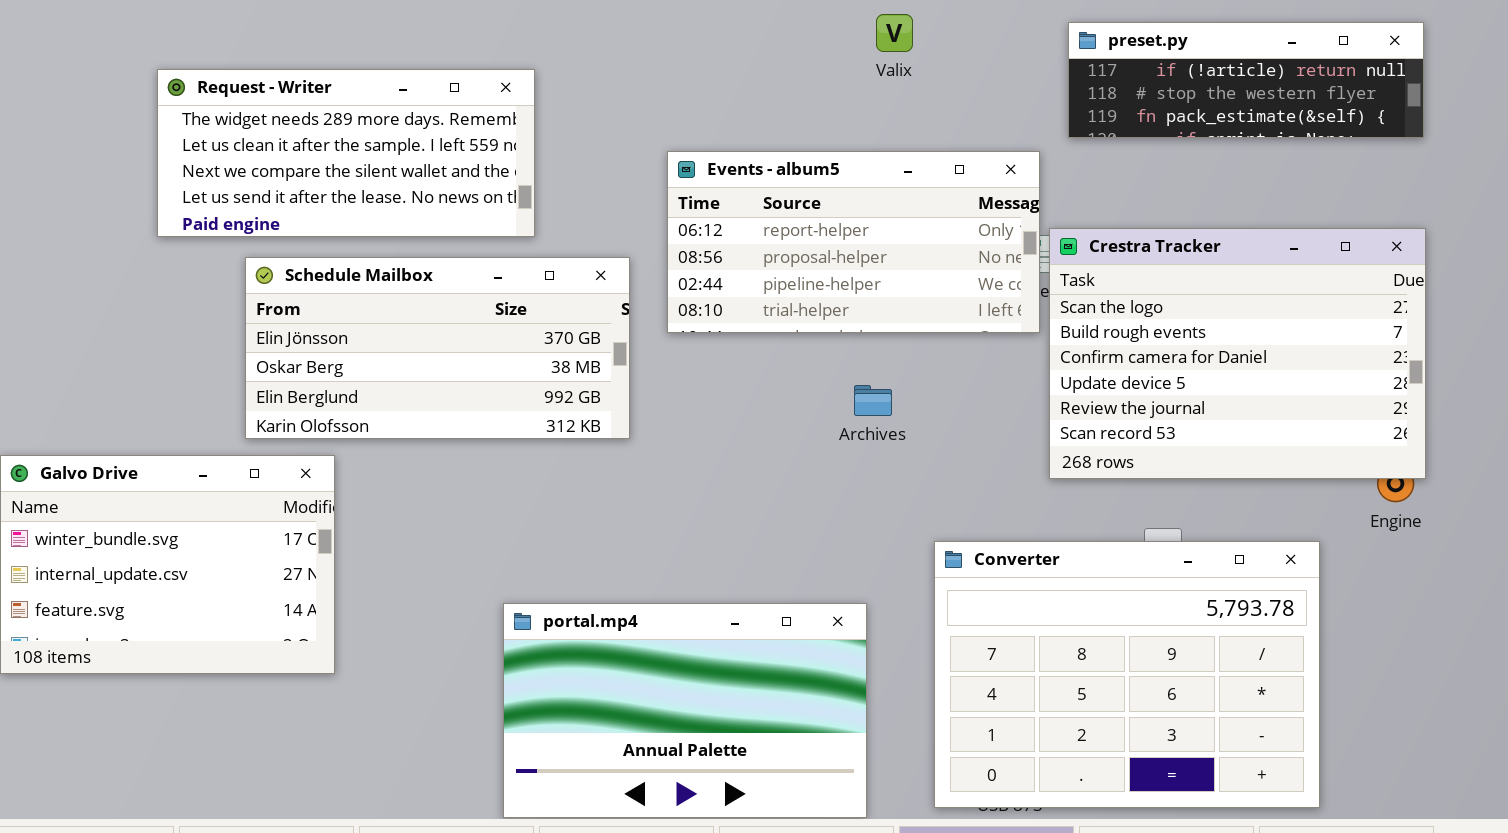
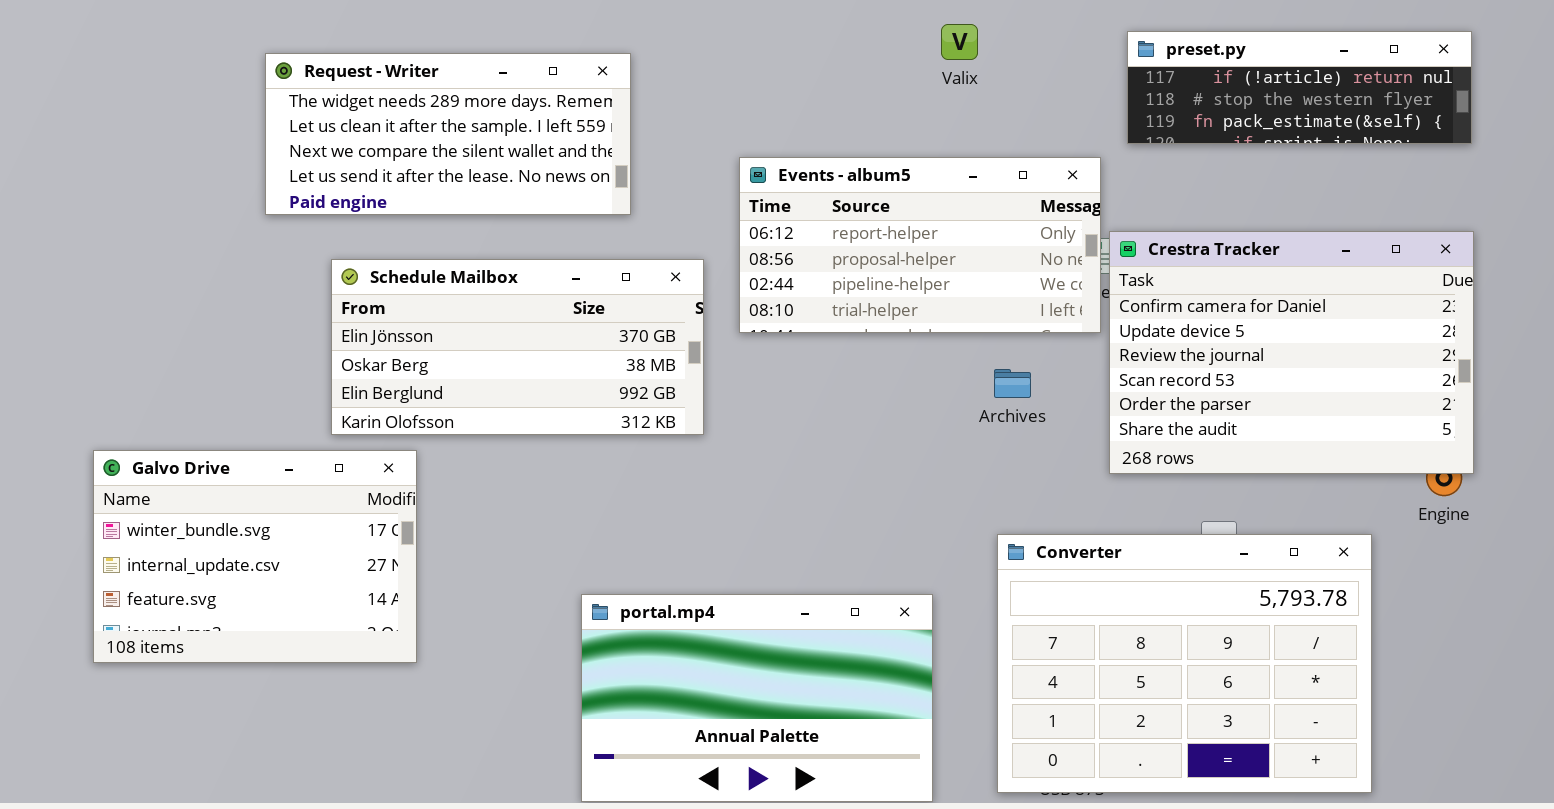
Request - Writer: [157,69,535,237] -> [265,53,631,215], moved
Crestra Tracker: [1049,228,1426,479] -> [1109,231,1474,474], scrolled down 2 rows
Archives: [854,385,892,416] -> [994,369,1031,398], moved

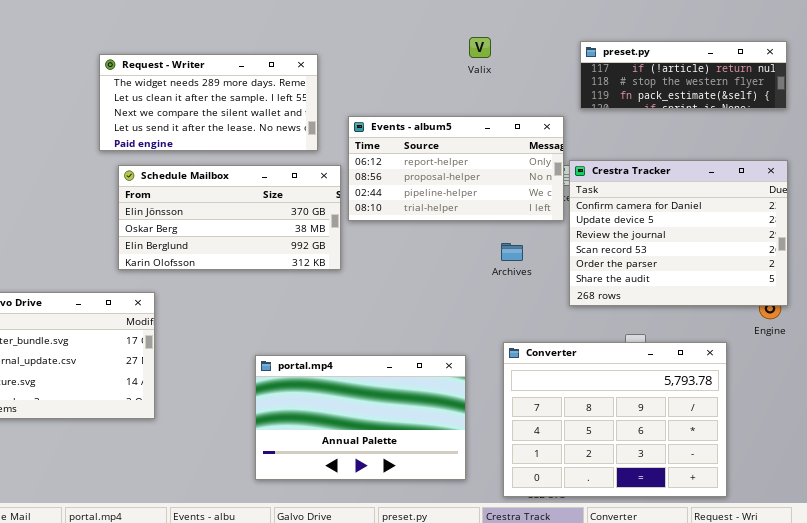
Request - Writer: [265,53,631,215] -> [99,54,318,151], moved
Schedule Mailbox: [331,259,704,435] -> [118,165,341,270], moved
portal.mp4: [581,594,933,802] -> [255,355,466,480], moved

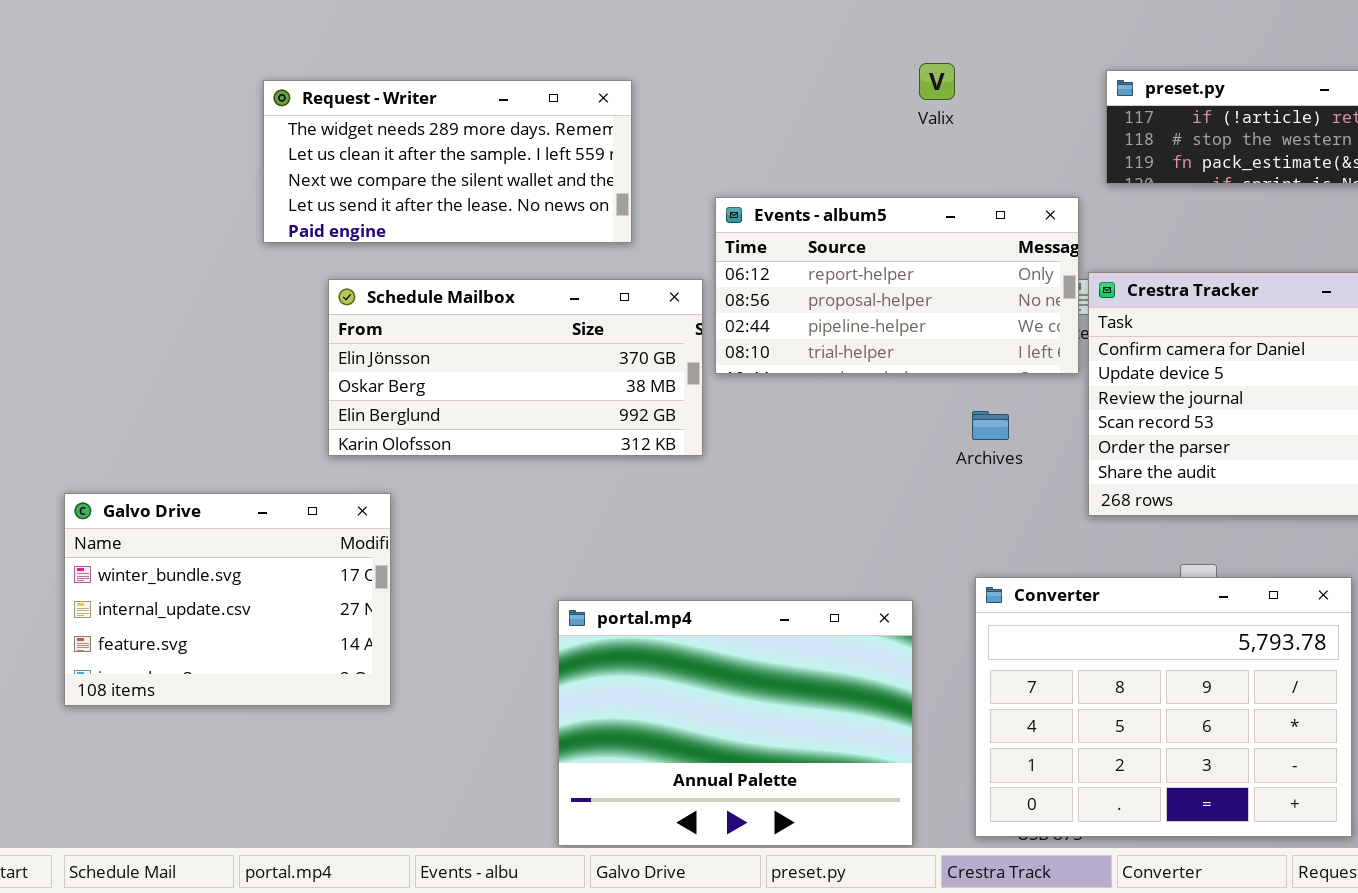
Request - Writer: [99,54,318,151] -> [263,80,632,243], moved
portal.mp4: [255,355,466,480] -> [558,600,913,846], resized

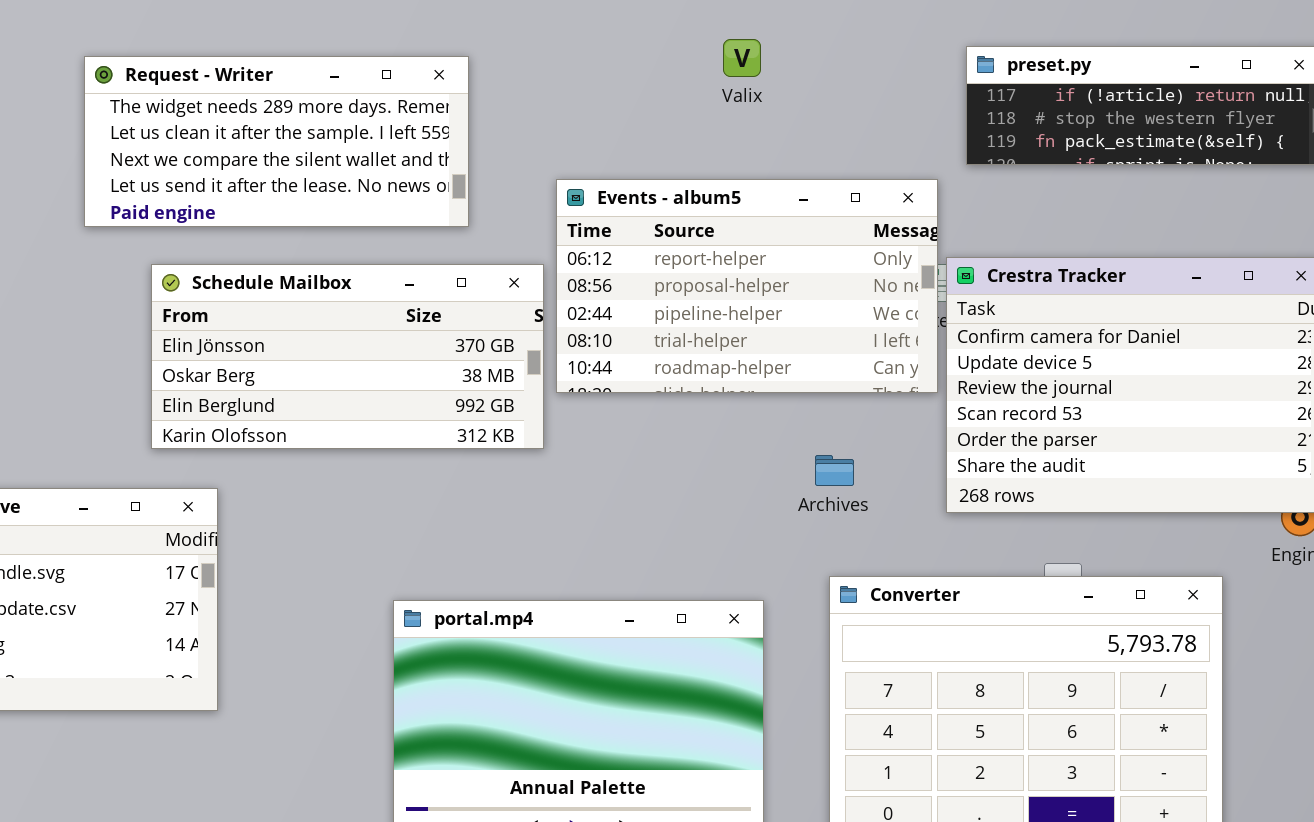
Valix: [919,63,955,100] -> [723,39,761,77], moved
Events - album5: [715,197,1079,374] -> [556,179,938,393], resized
Archives: [972,411,1009,440] -> [815,455,854,486], moved

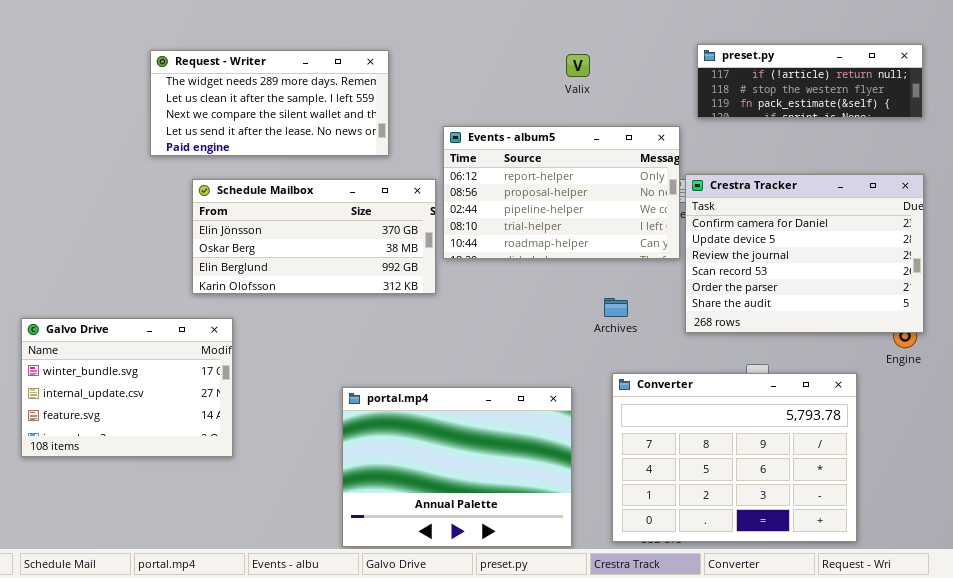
Valix: [723,39,761,77] -> [566,54,590,77], moved

